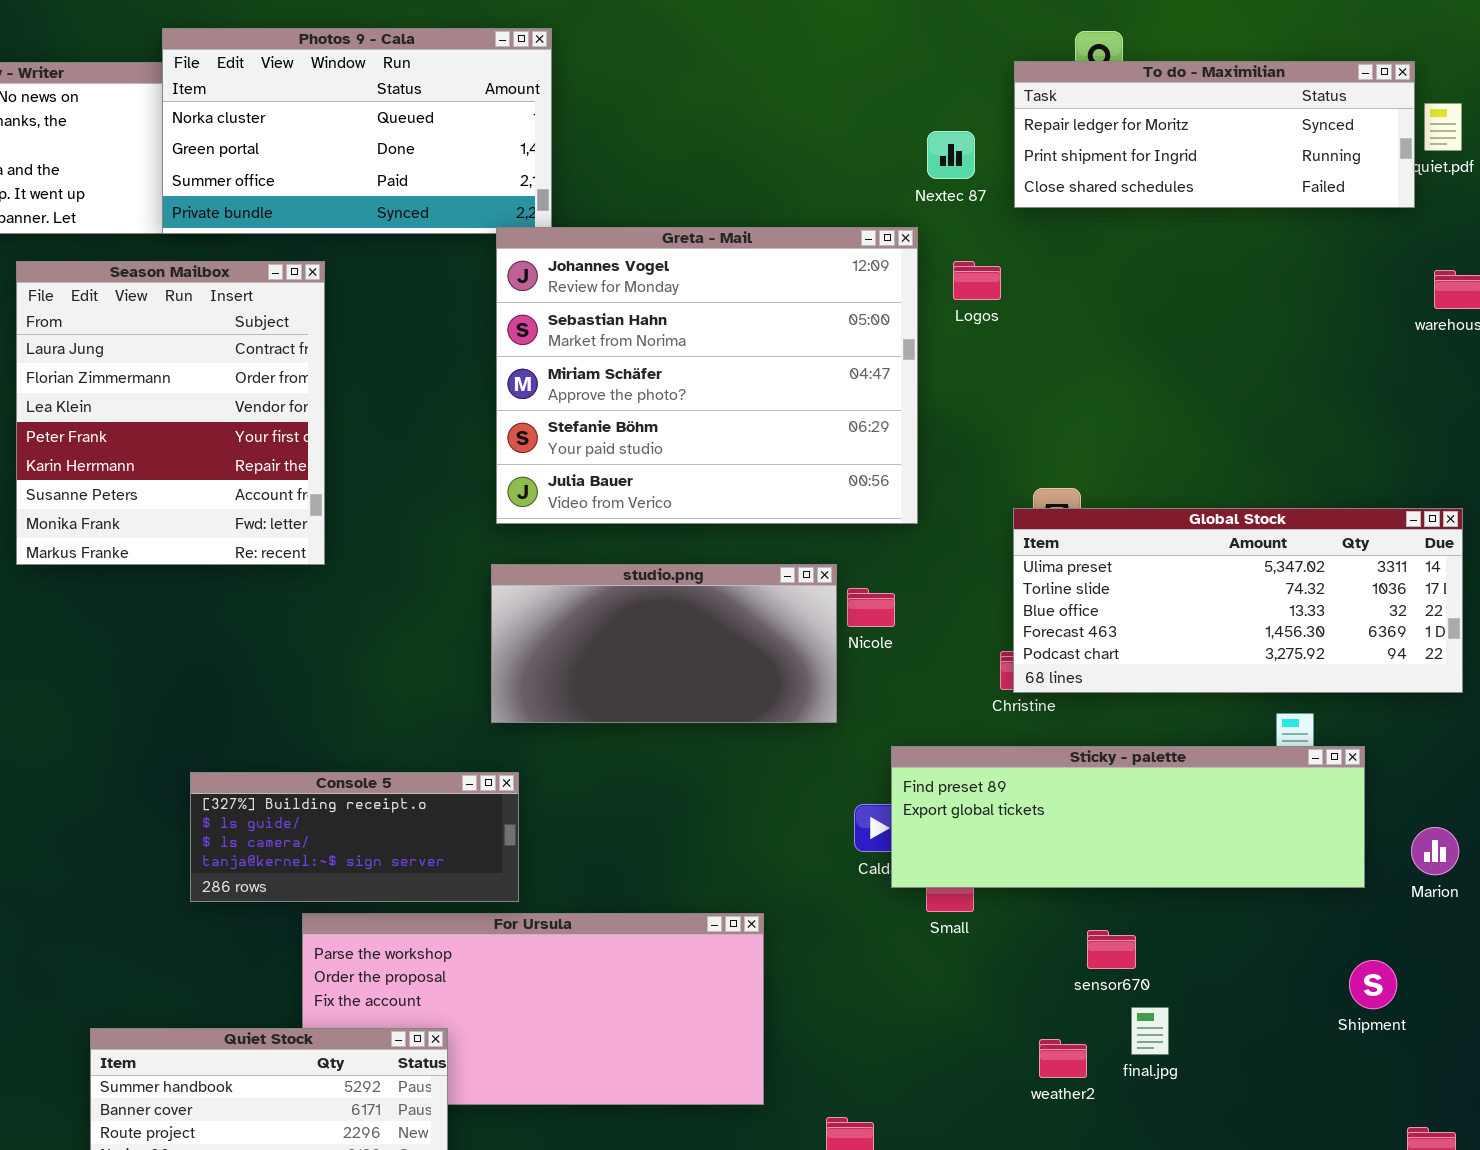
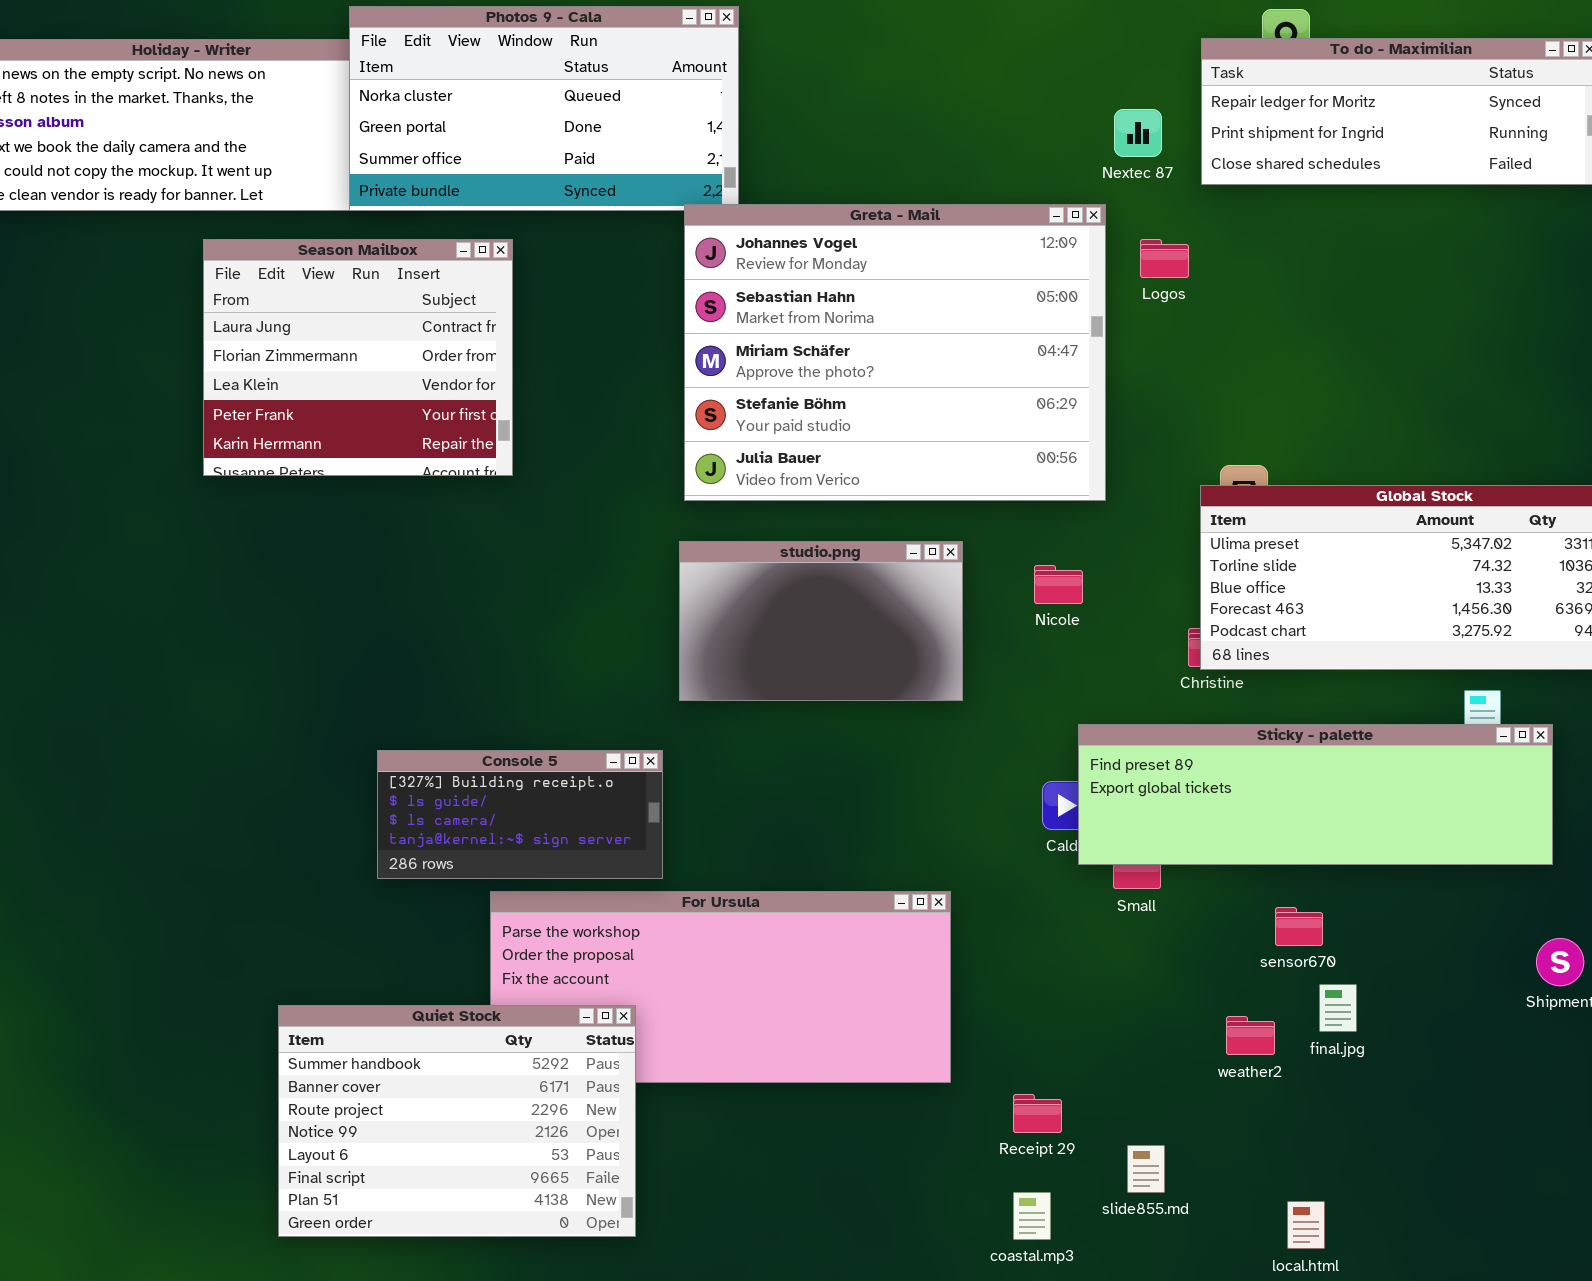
Season Mailbox: [16,261,325,565] -> [203,239,513,476], resized
studio.png: [491,564,837,723] -> [679,541,963,701], resized
Console 5: [190,772,519,902] -> [377,750,663,879], resized

